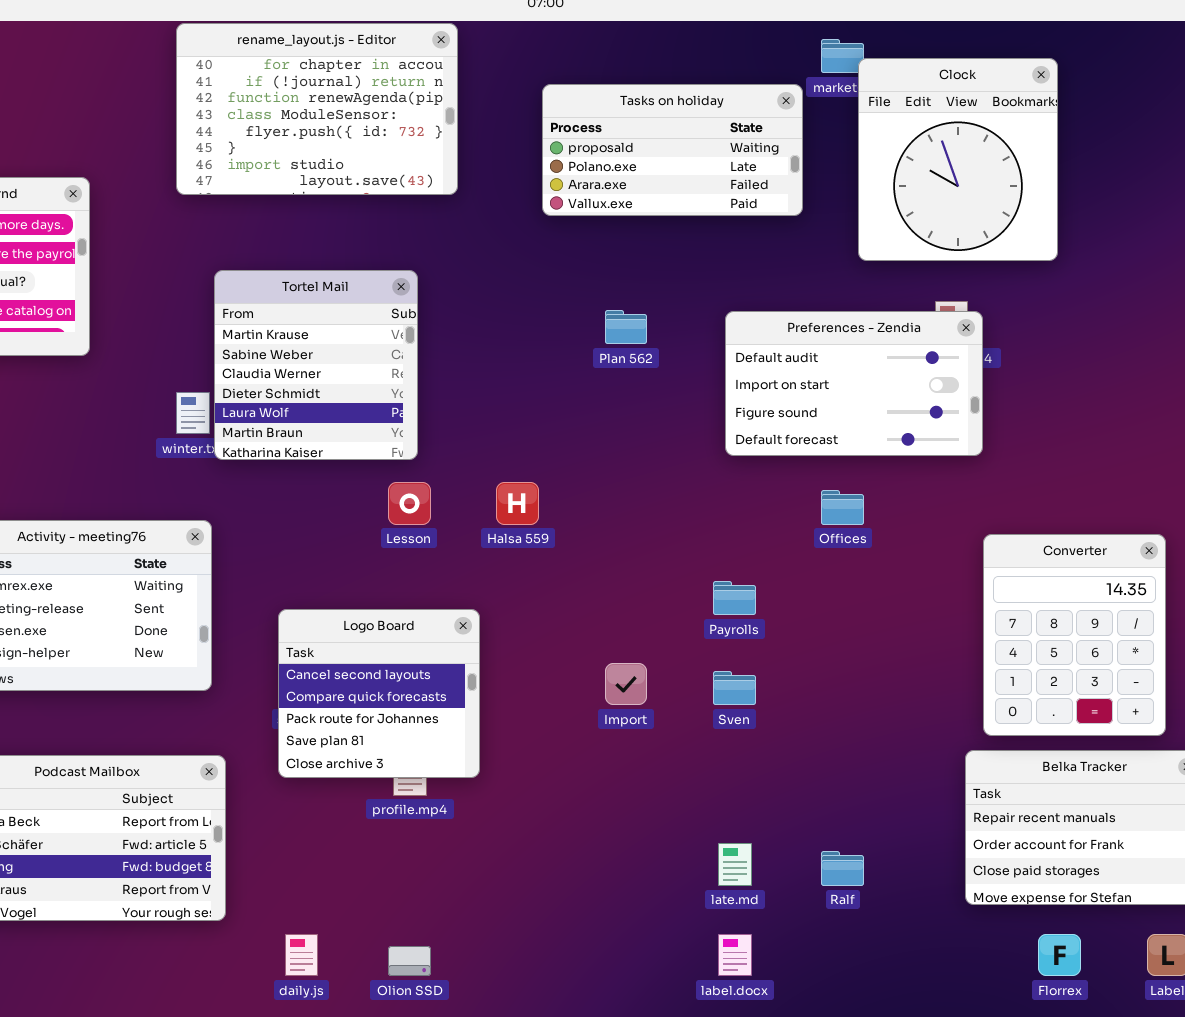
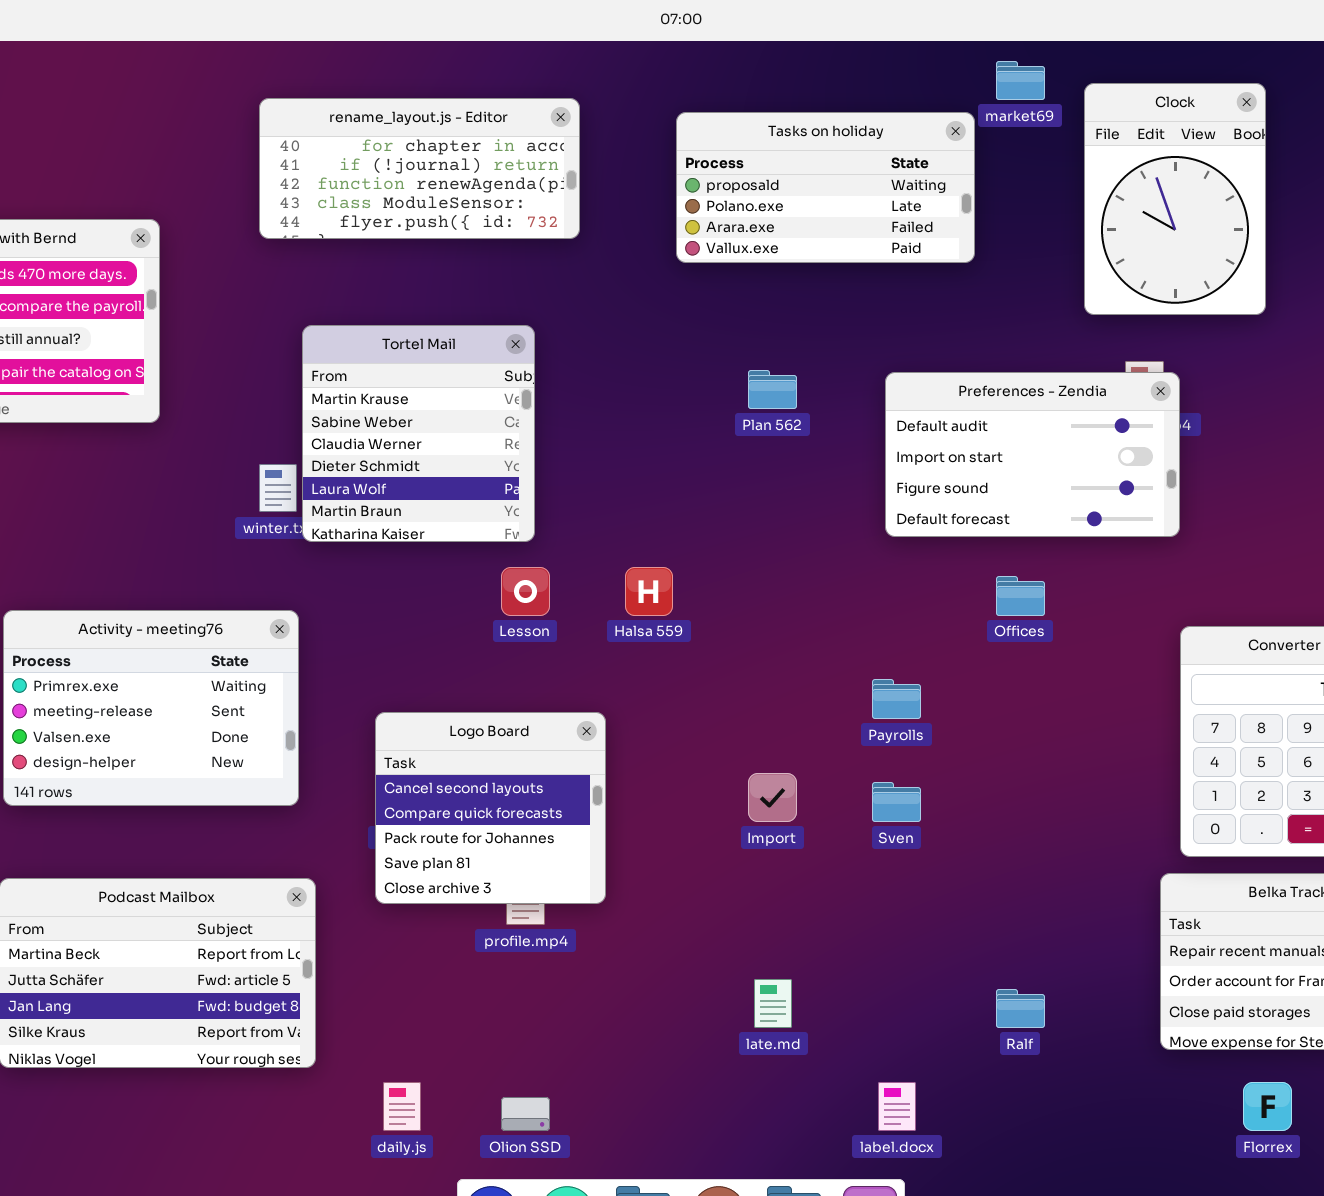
rename_layout.js - Editor: [176,23,458,195] -> [259,98,580,239], resized
Clock: [858,58,1058,261] -> [1084,83,1266,315], resized
late.md: [718,843,752,886] -> [754,979,792,1028], moved

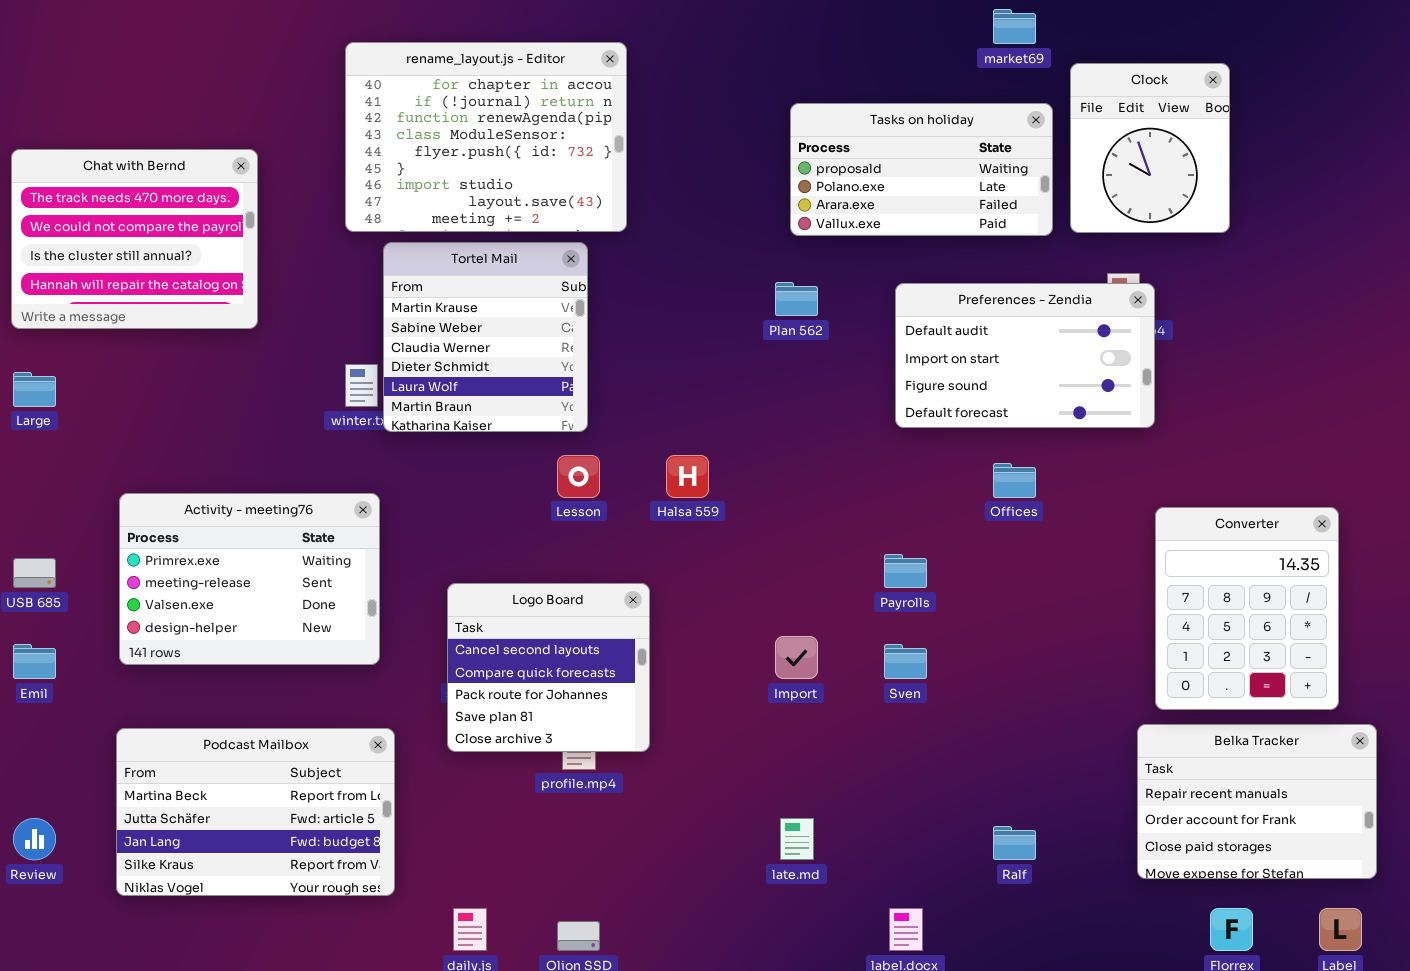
Clock: [1084,83,1266,315] -> [1070,63,1230,233], resized
rename_layout.js - Editor: [259,98,580,239] -> [345,42,627,232], resized
Tasks on holiday: [676,112,975,263] -> [790,103,1053,236], moved

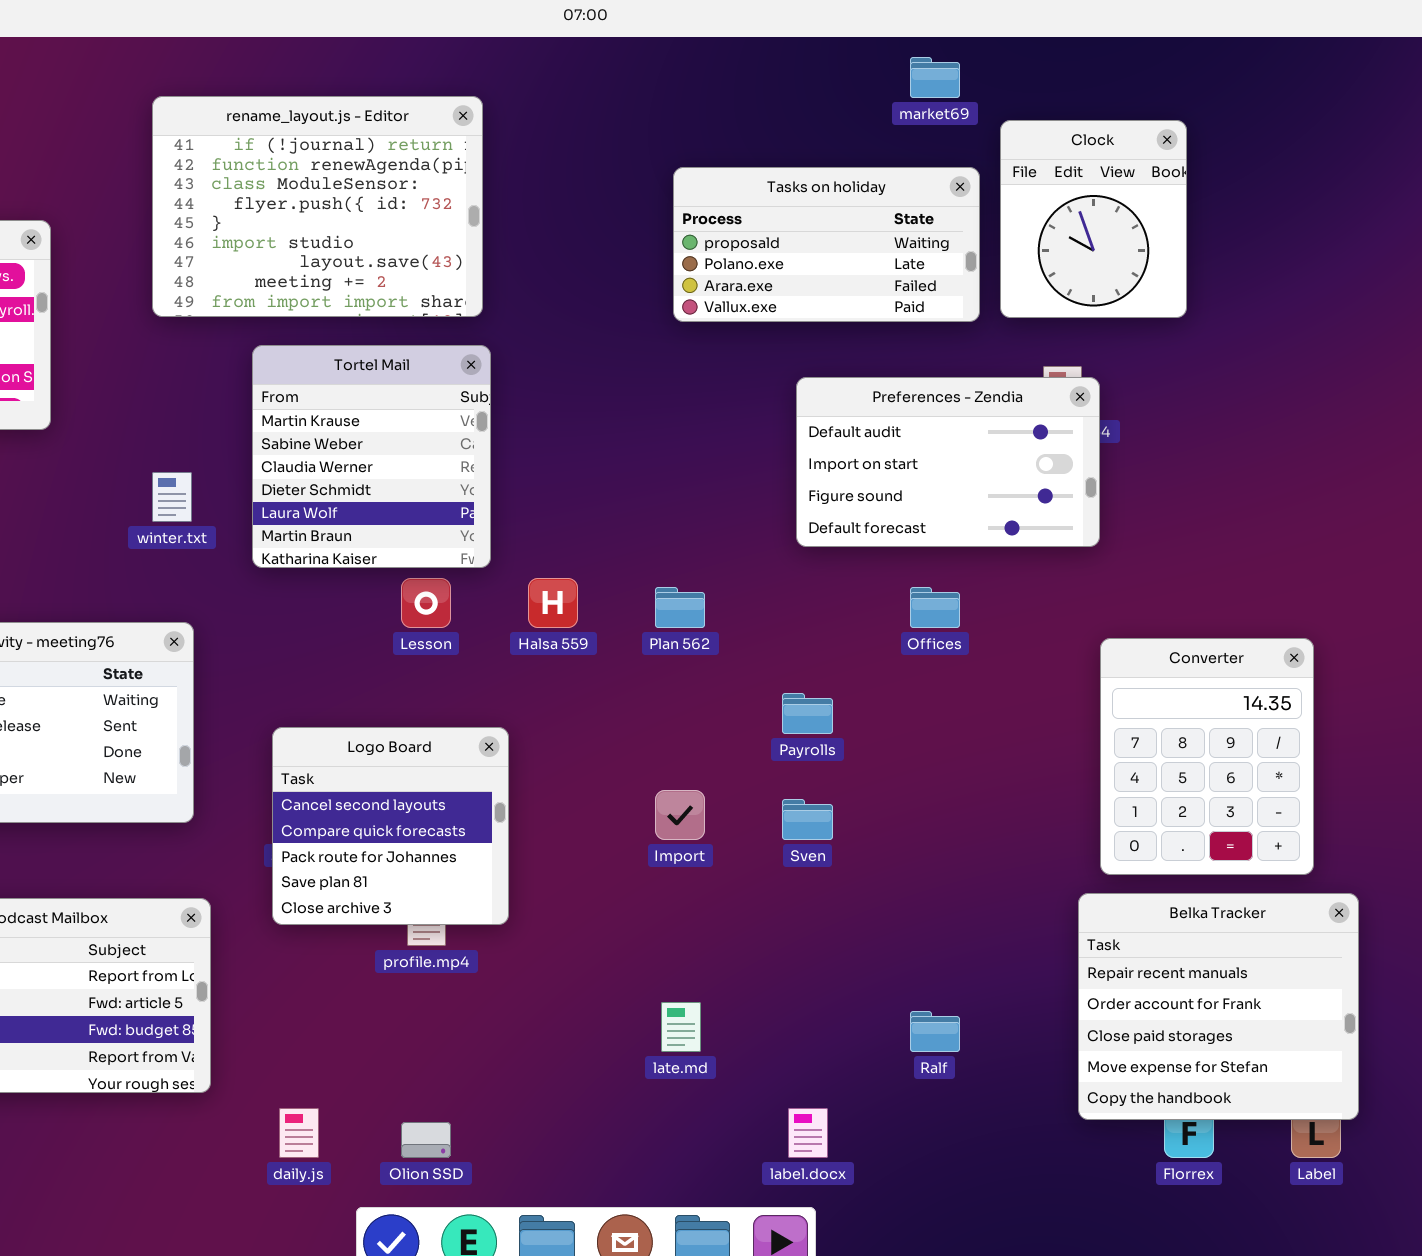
rename_layout.js - Editor: [345,42,627,232] -> [152,96,483,317], scrolled down 1 row
Tortel Mail: [383,242,588,432] -> [252,345,491,568], moved
Plan 562: [775,282,818,316] -> [655,587,705,628], moved
Belka Tracker: [1137,724,1377,879] -> [1078,893,1359,1120], resized

